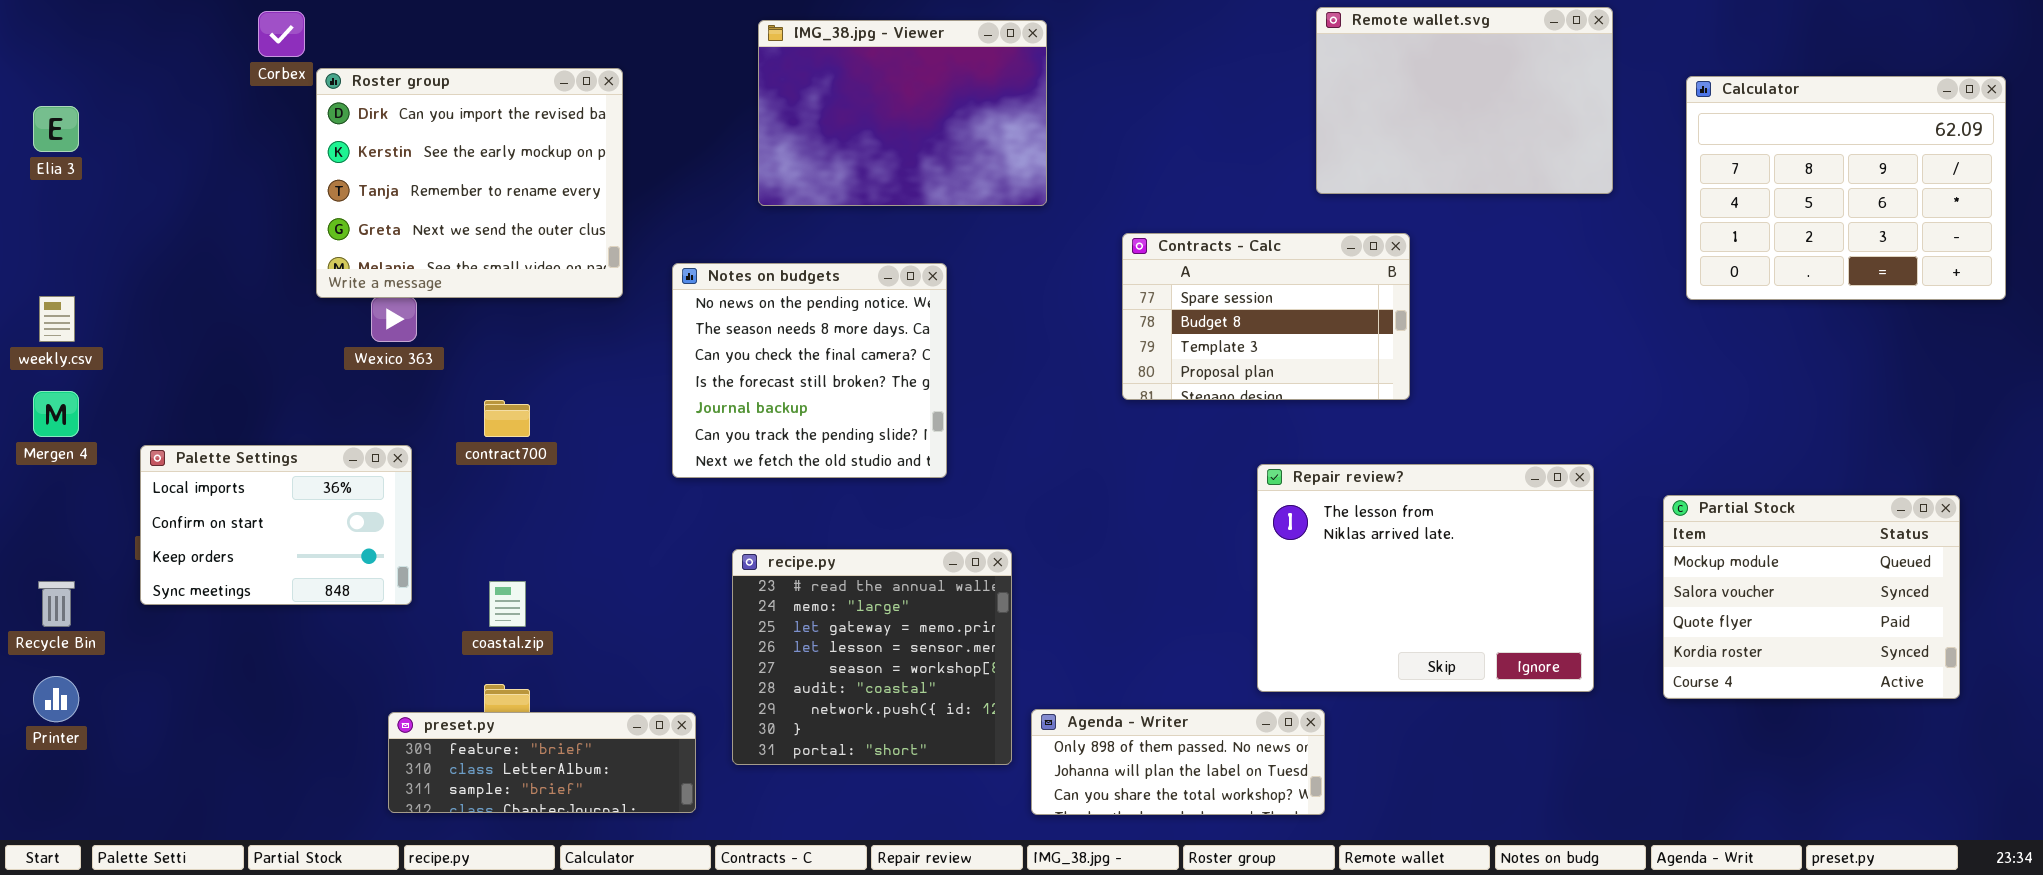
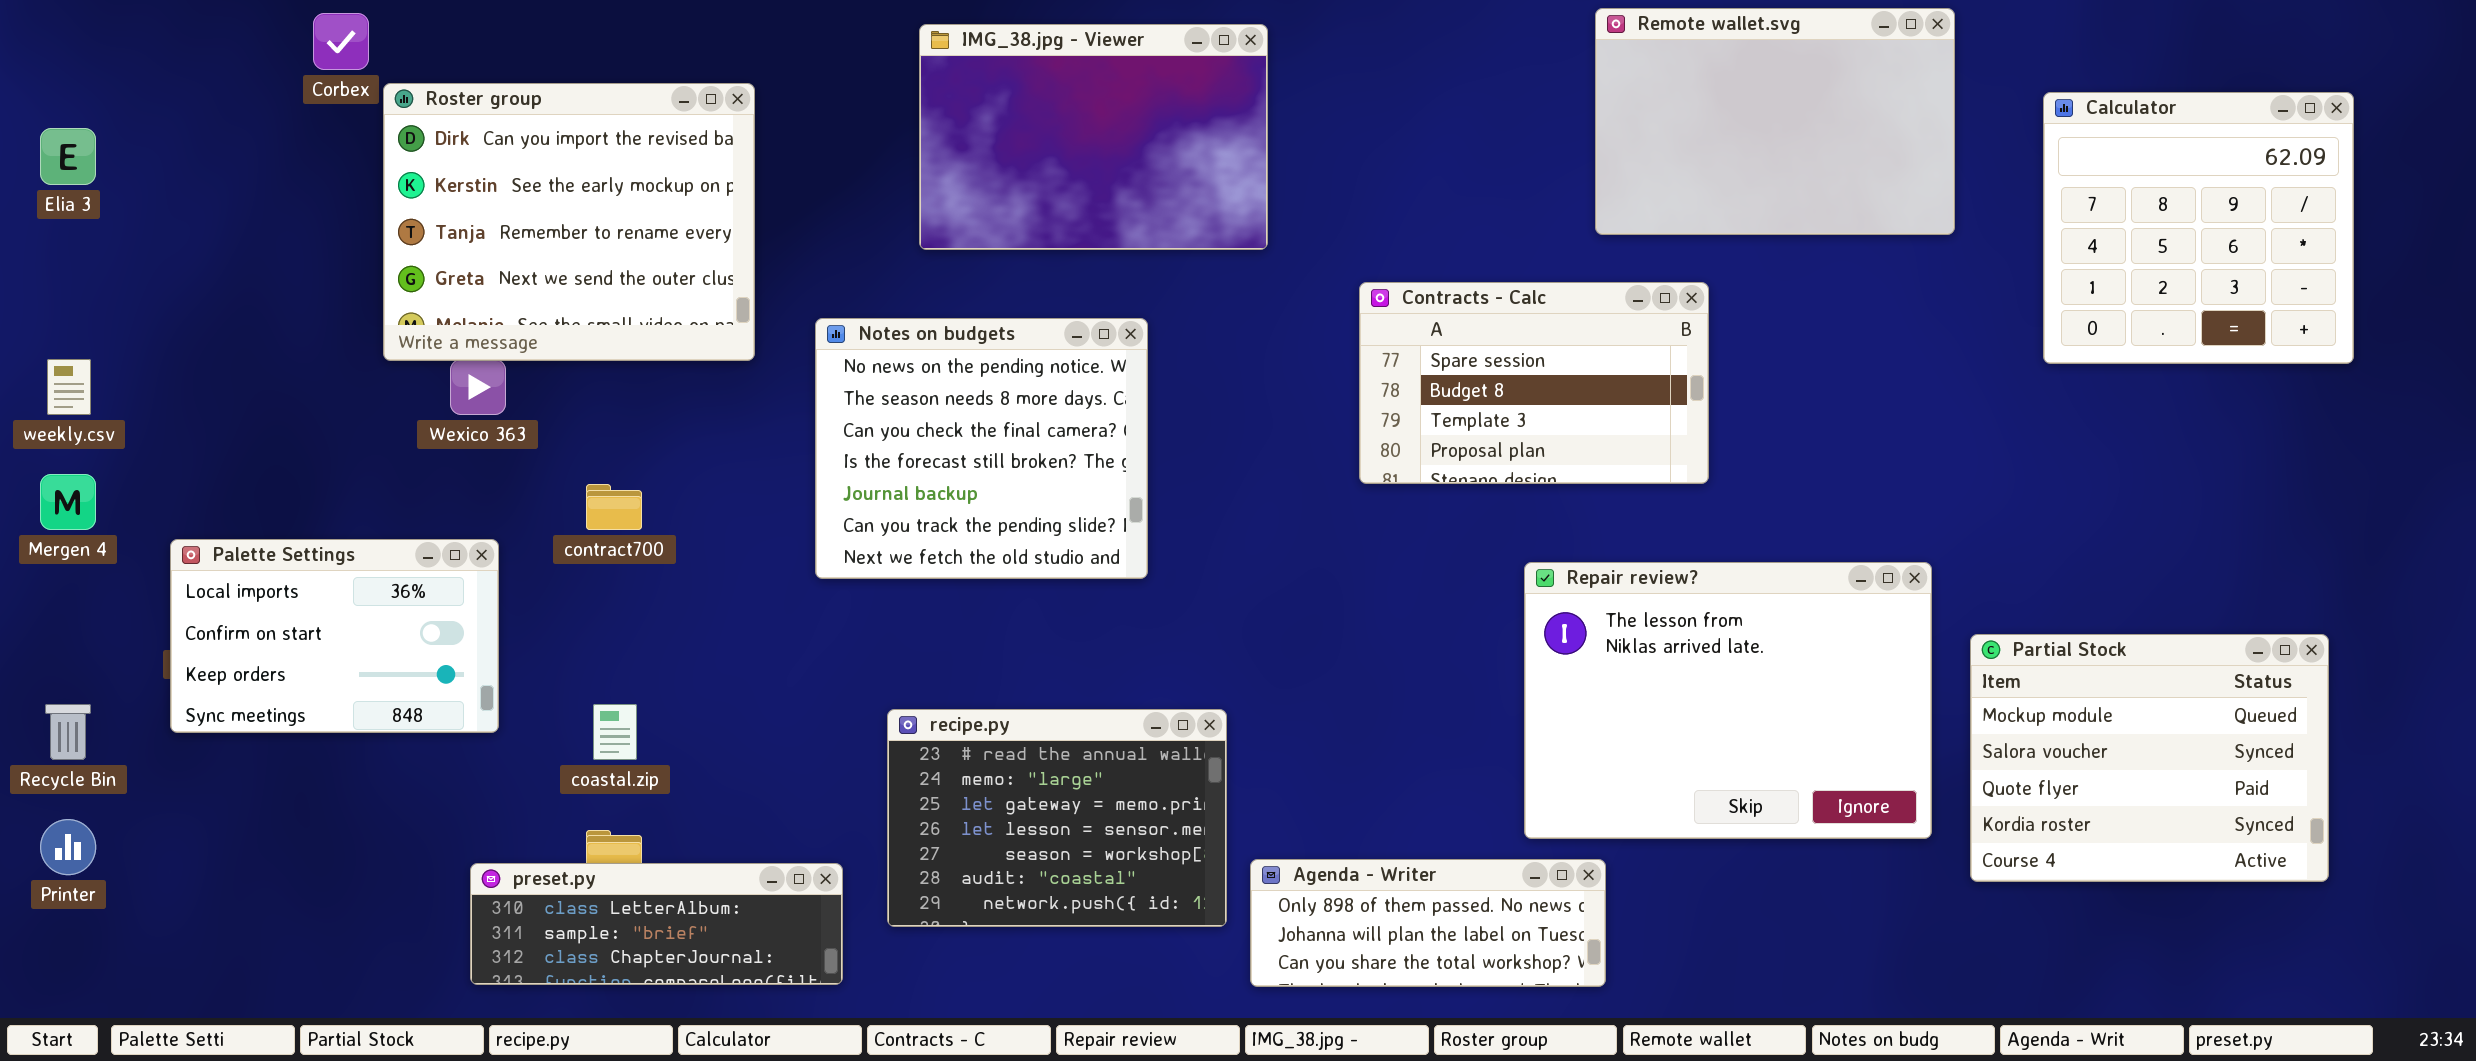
Calculator: [1686,76,2006,300] -> [2043,92,2354,364], resized
Partial Stock: [1663,495,1960,699] -> [1970,634,2329,882], moved
recipe.py: [732,549,1012,765] -> [887,709,1227,927], resized
preset.py: [388,712,696,813] -> [470,863,843,985], scrolled down 1 row

